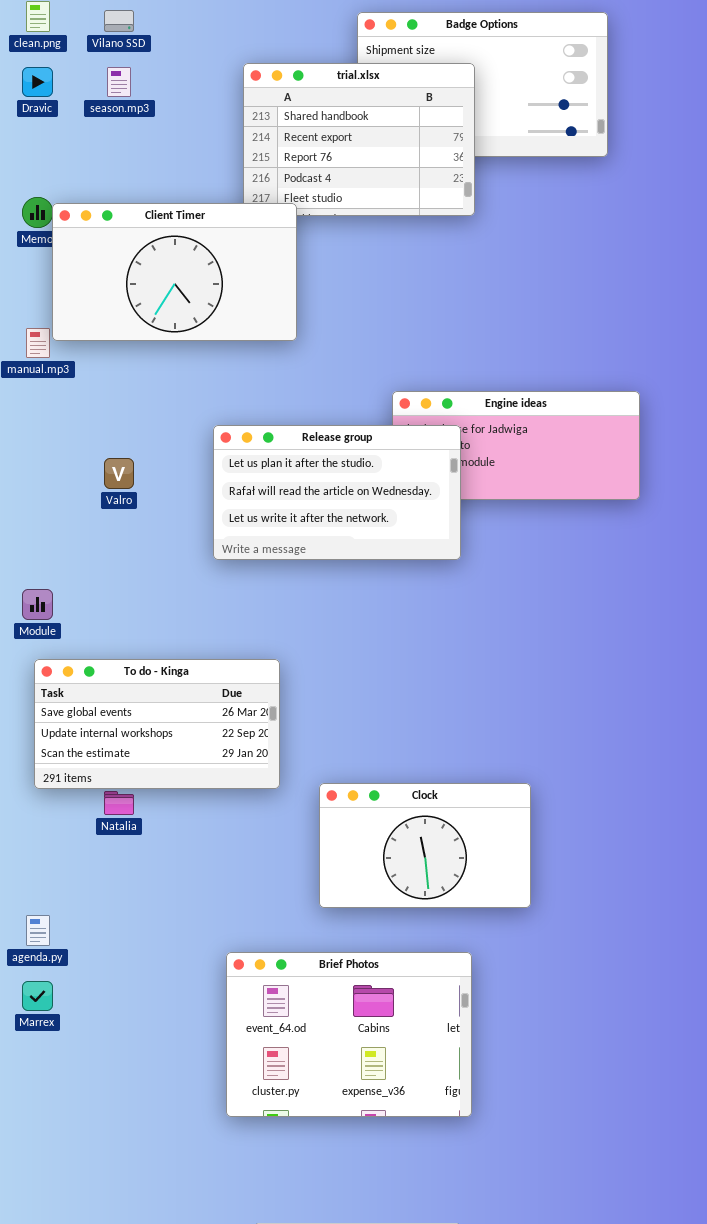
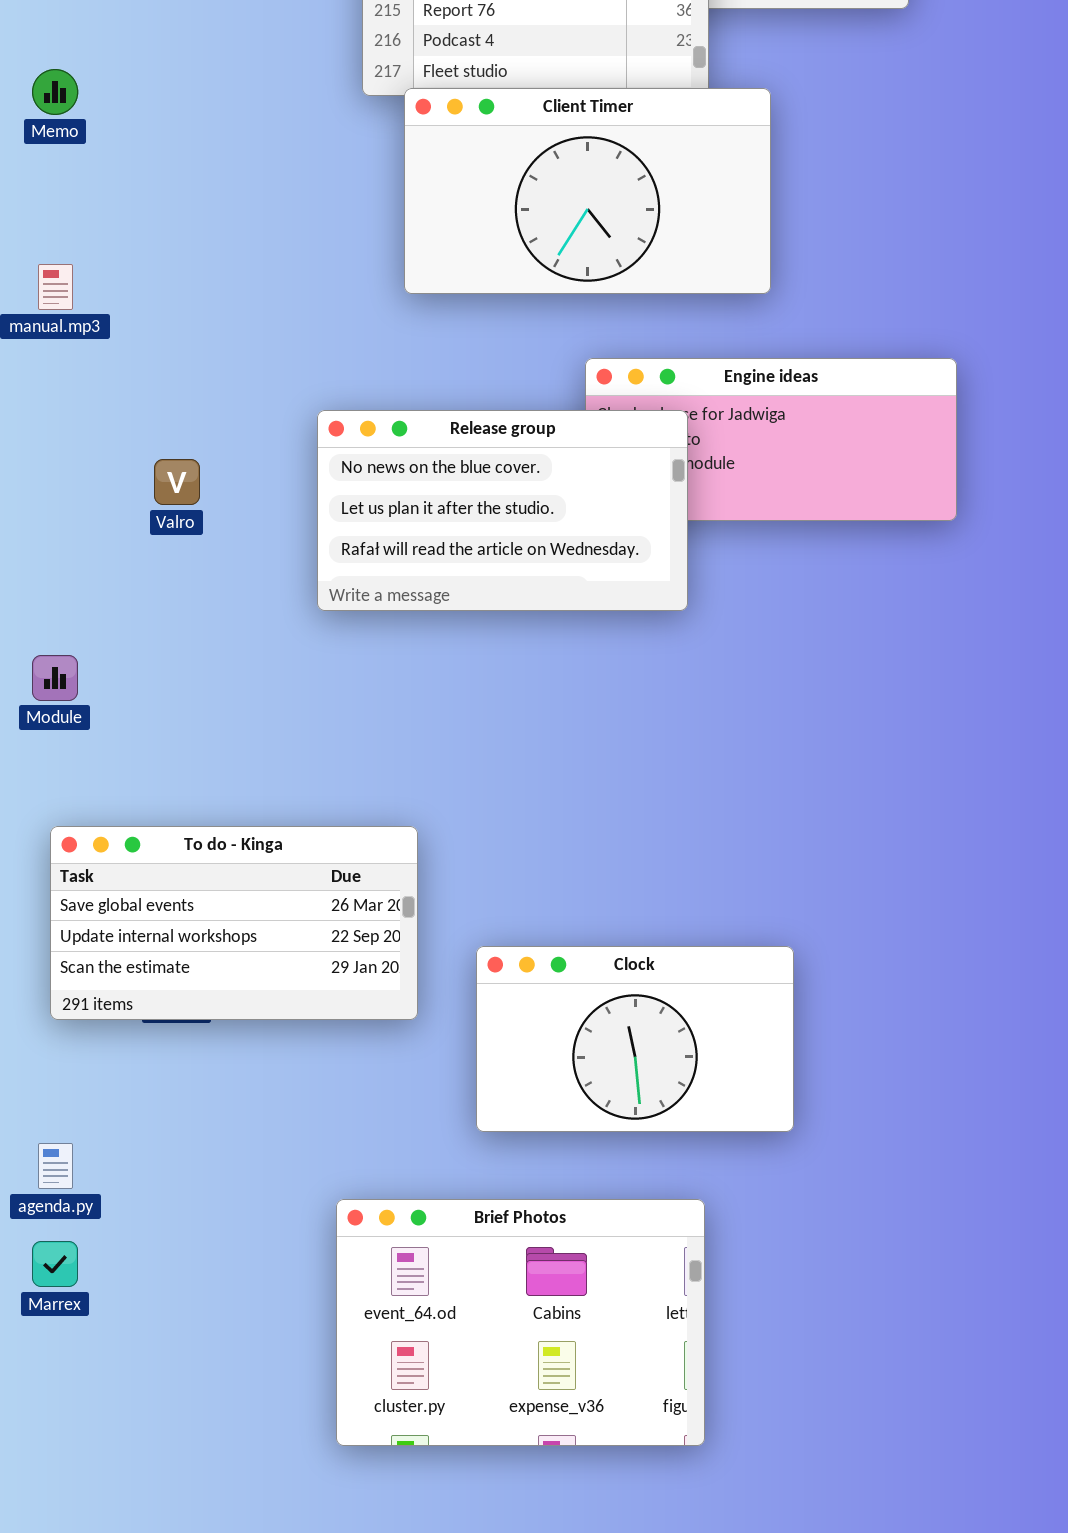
Client Timer: [52,203,297,341] -> [404,88,771,294], moved
Release group: [213,425,461,560] -> [317,410,688,611], scrolled up 1 row
To do - Kinga: [34,659,280,789] -> [50,826,418,1020], moved

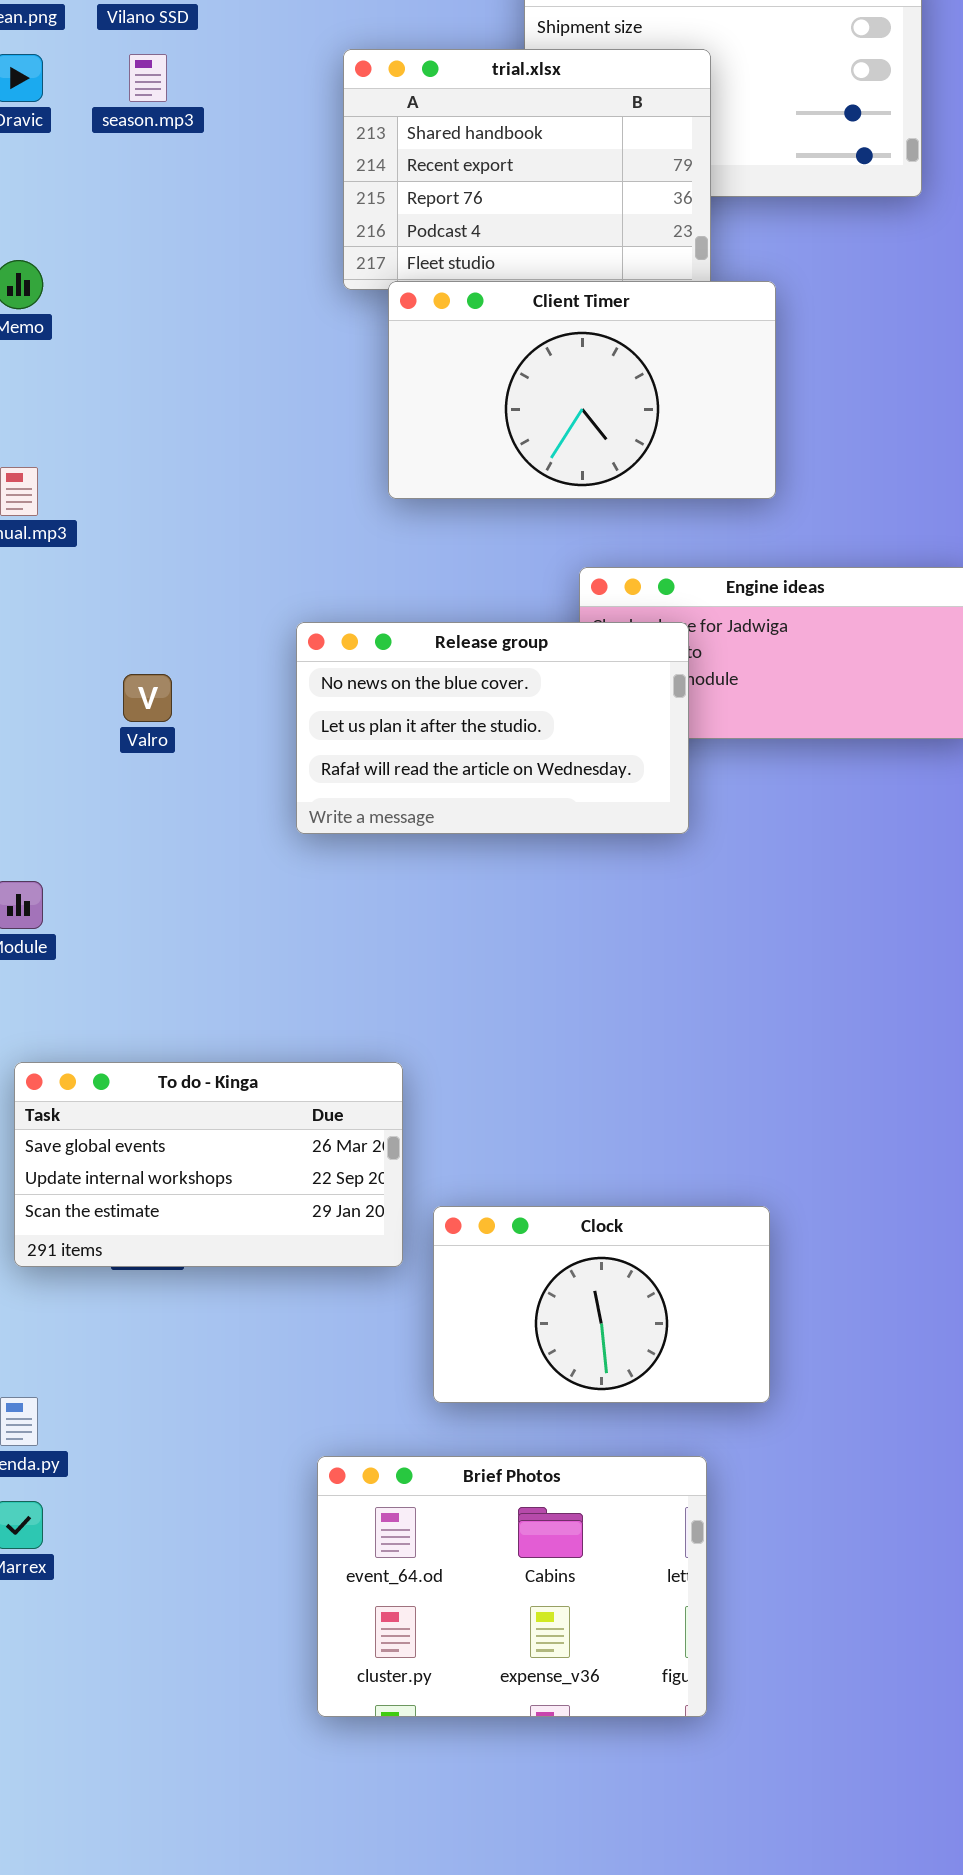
Clock: [476,946,794,1132] -> [433,1206,770,1403], moved

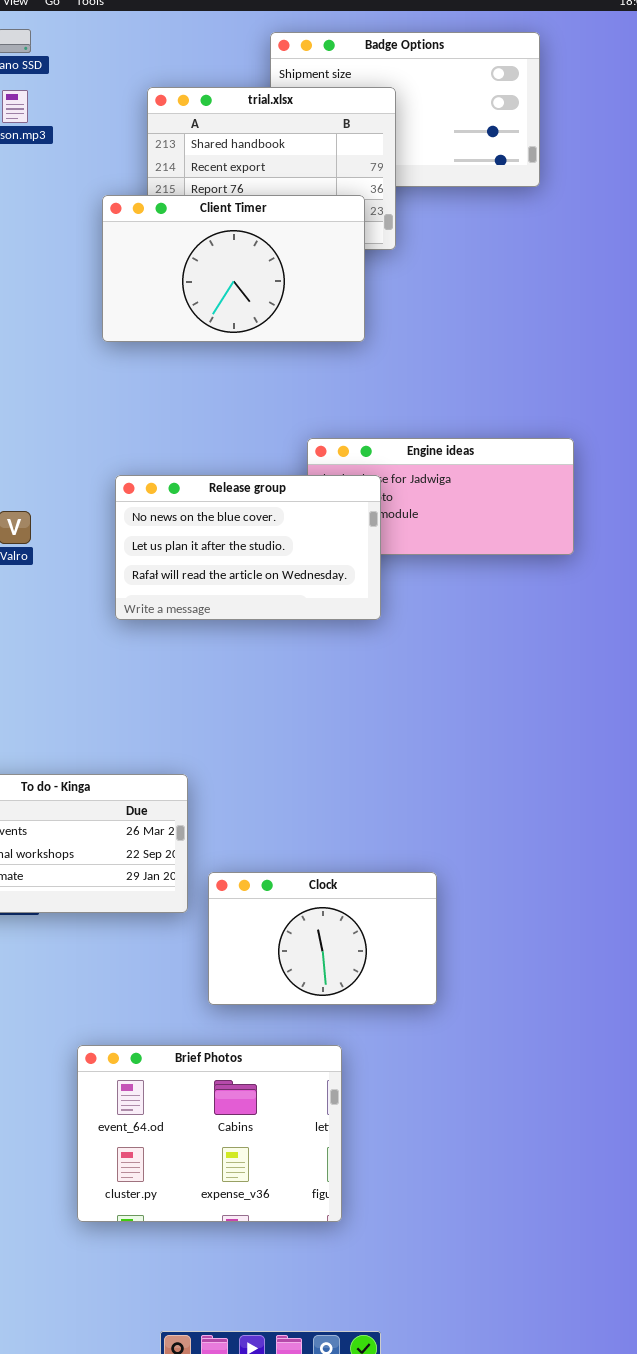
Client Timer: [388,281,776,499] -> [102,195,365,342], moved
Brief Photos: [317,1456,707,1717] -> [77,1045,342,1222], moved

